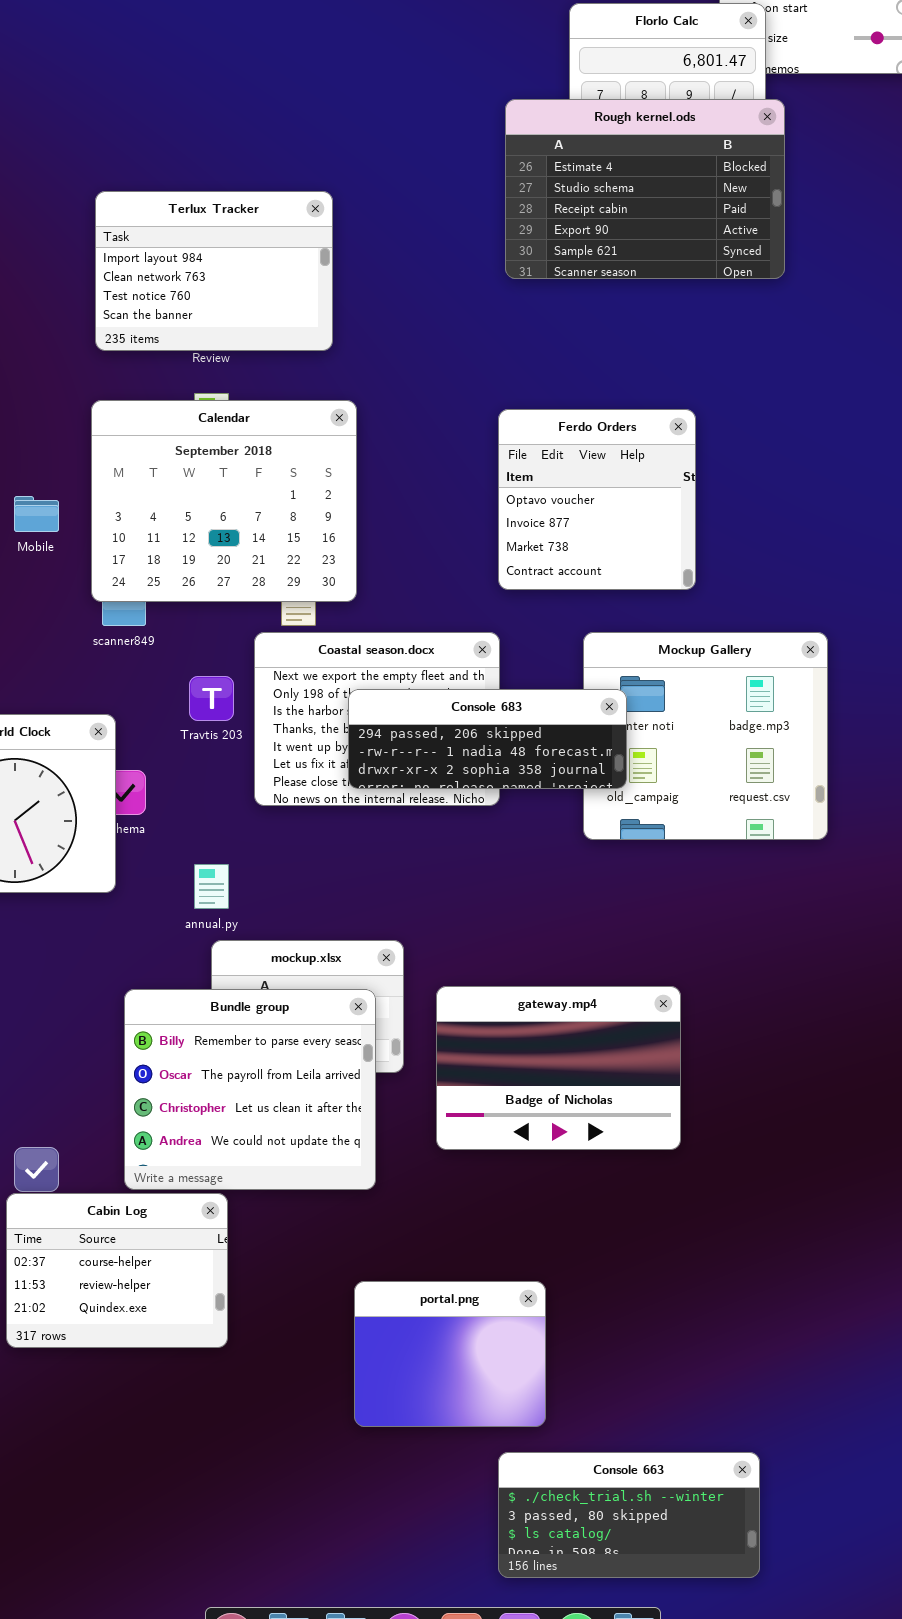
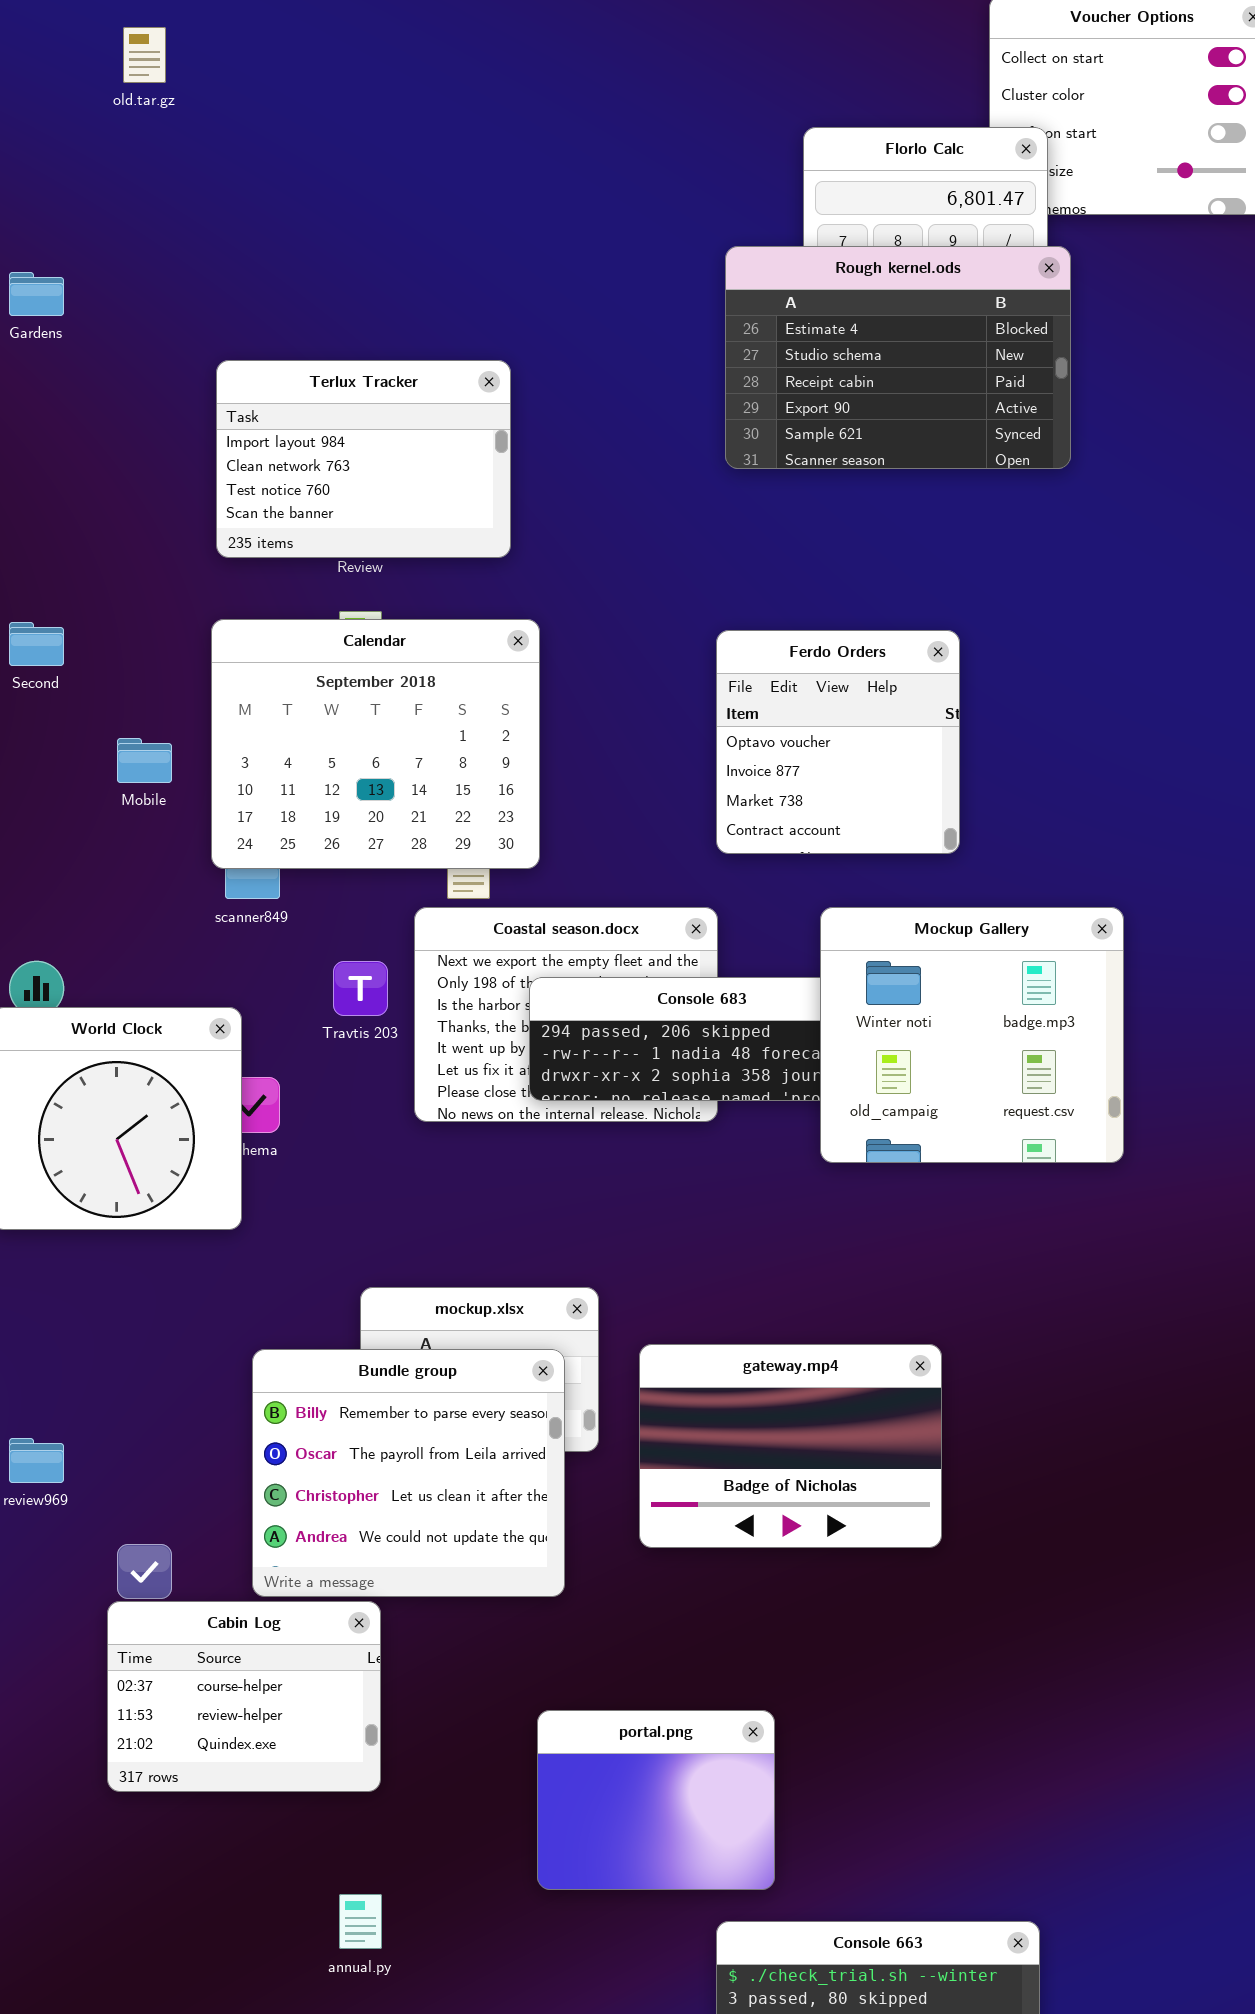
Mockup Gallery: [583,632,828,840] -> [820,907,1124,1163], raised
annual.py: [194,864,229,909] -> [339,1894,382,1949], moved

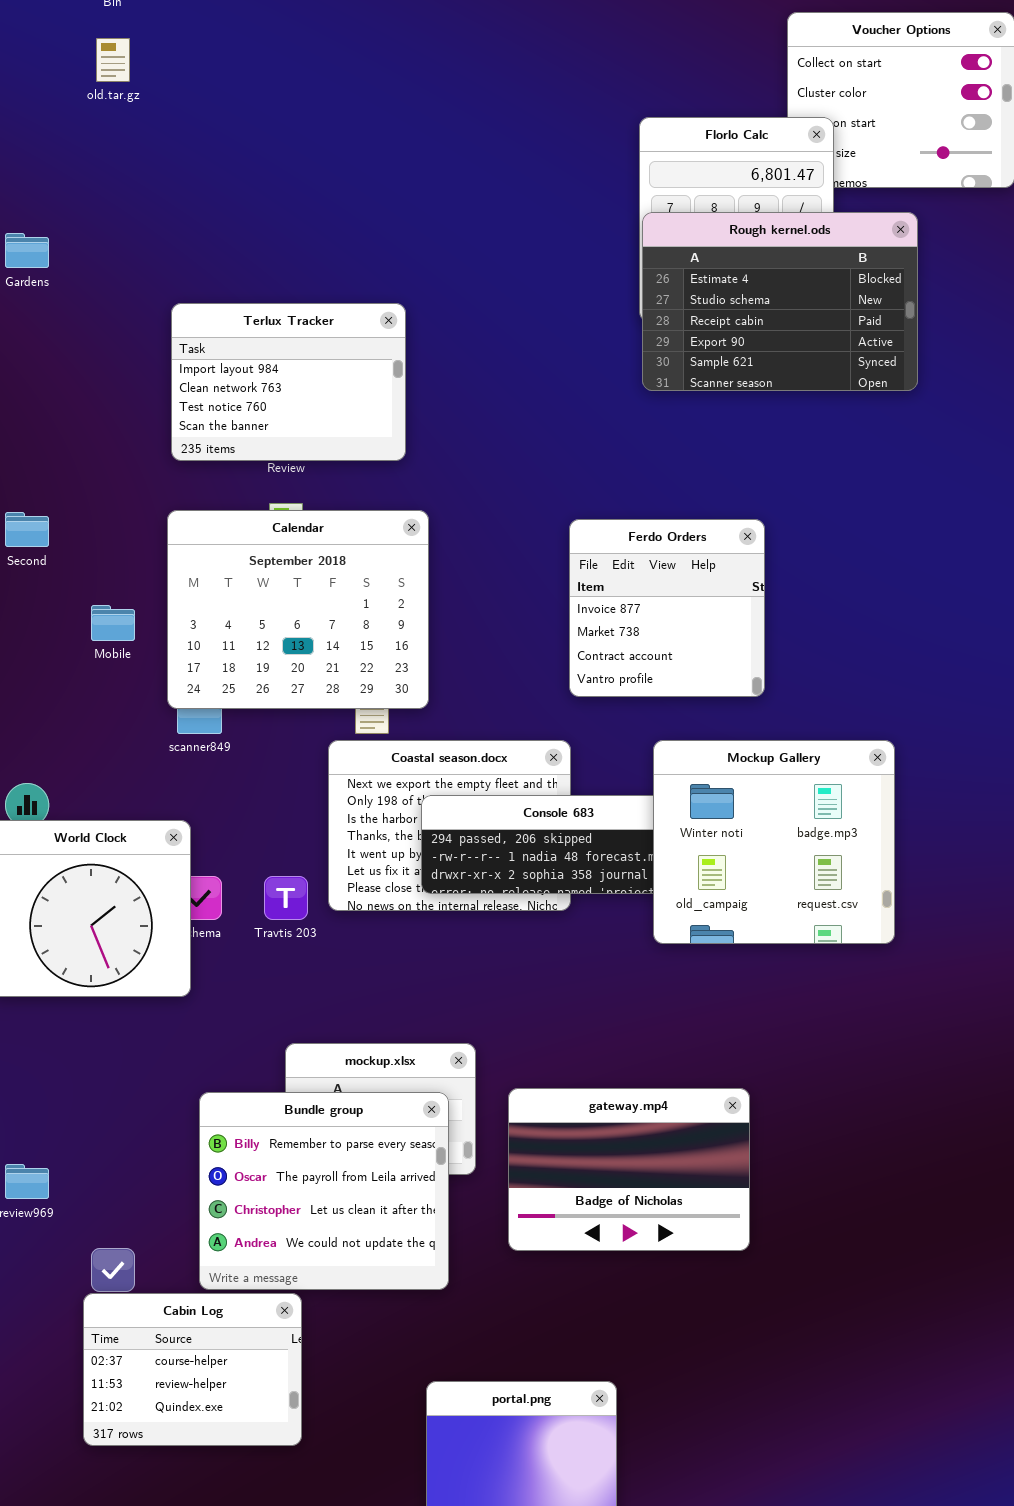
Rough kernel.ods: [725,246,1071,469] -> [642,212,918,391], moved
Ferdo Orders: [716,630,960,854] -> [569,519,765,697], scrolled down 1 row
Travtis 203: [333,961,388,1016] -> [264,876,308,920], moved

